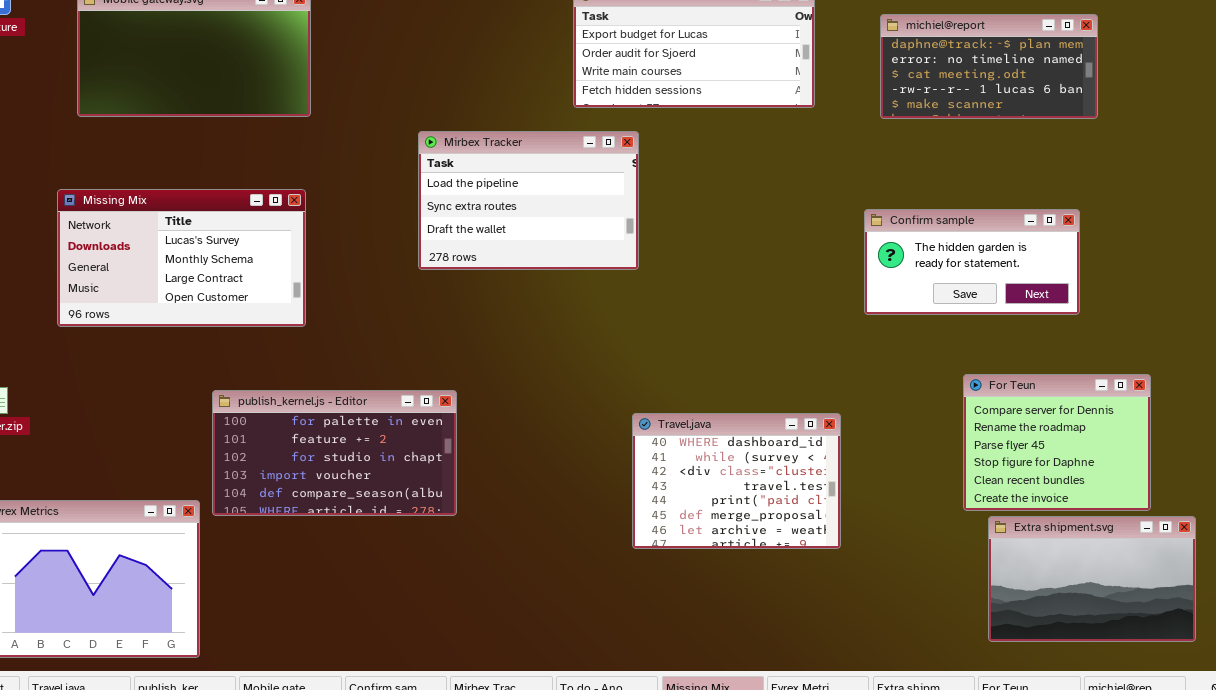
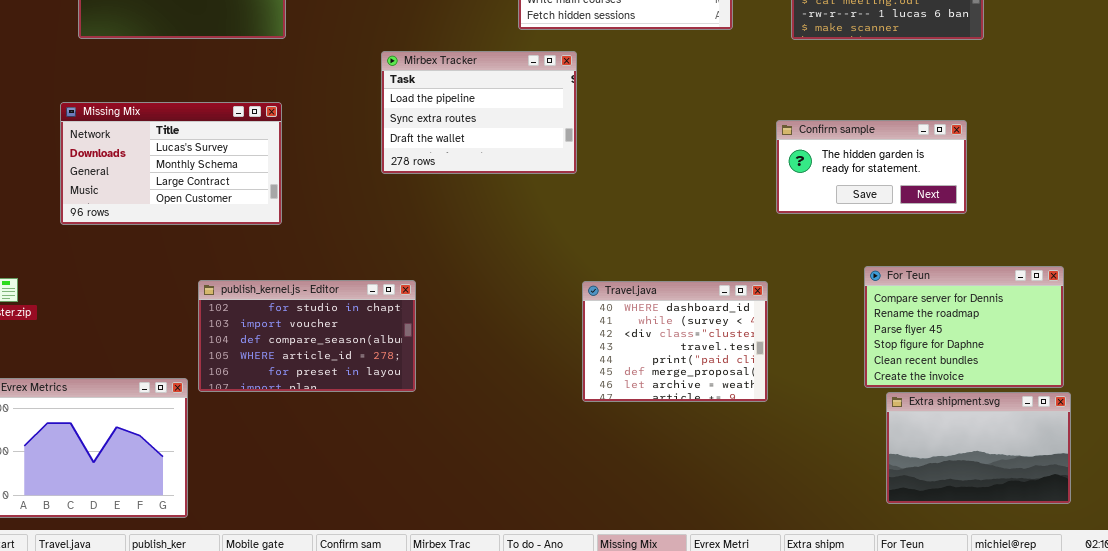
For Teun: [963,374,1151,511] -> [864,266,1064,388], resized
publish_kernel.js - Editor: [212,390,457,516] -> [198,280,416,392], scrolled down 2 rows
Travel.java: [632,413,841,549] -> [582,281,768,402], moved

